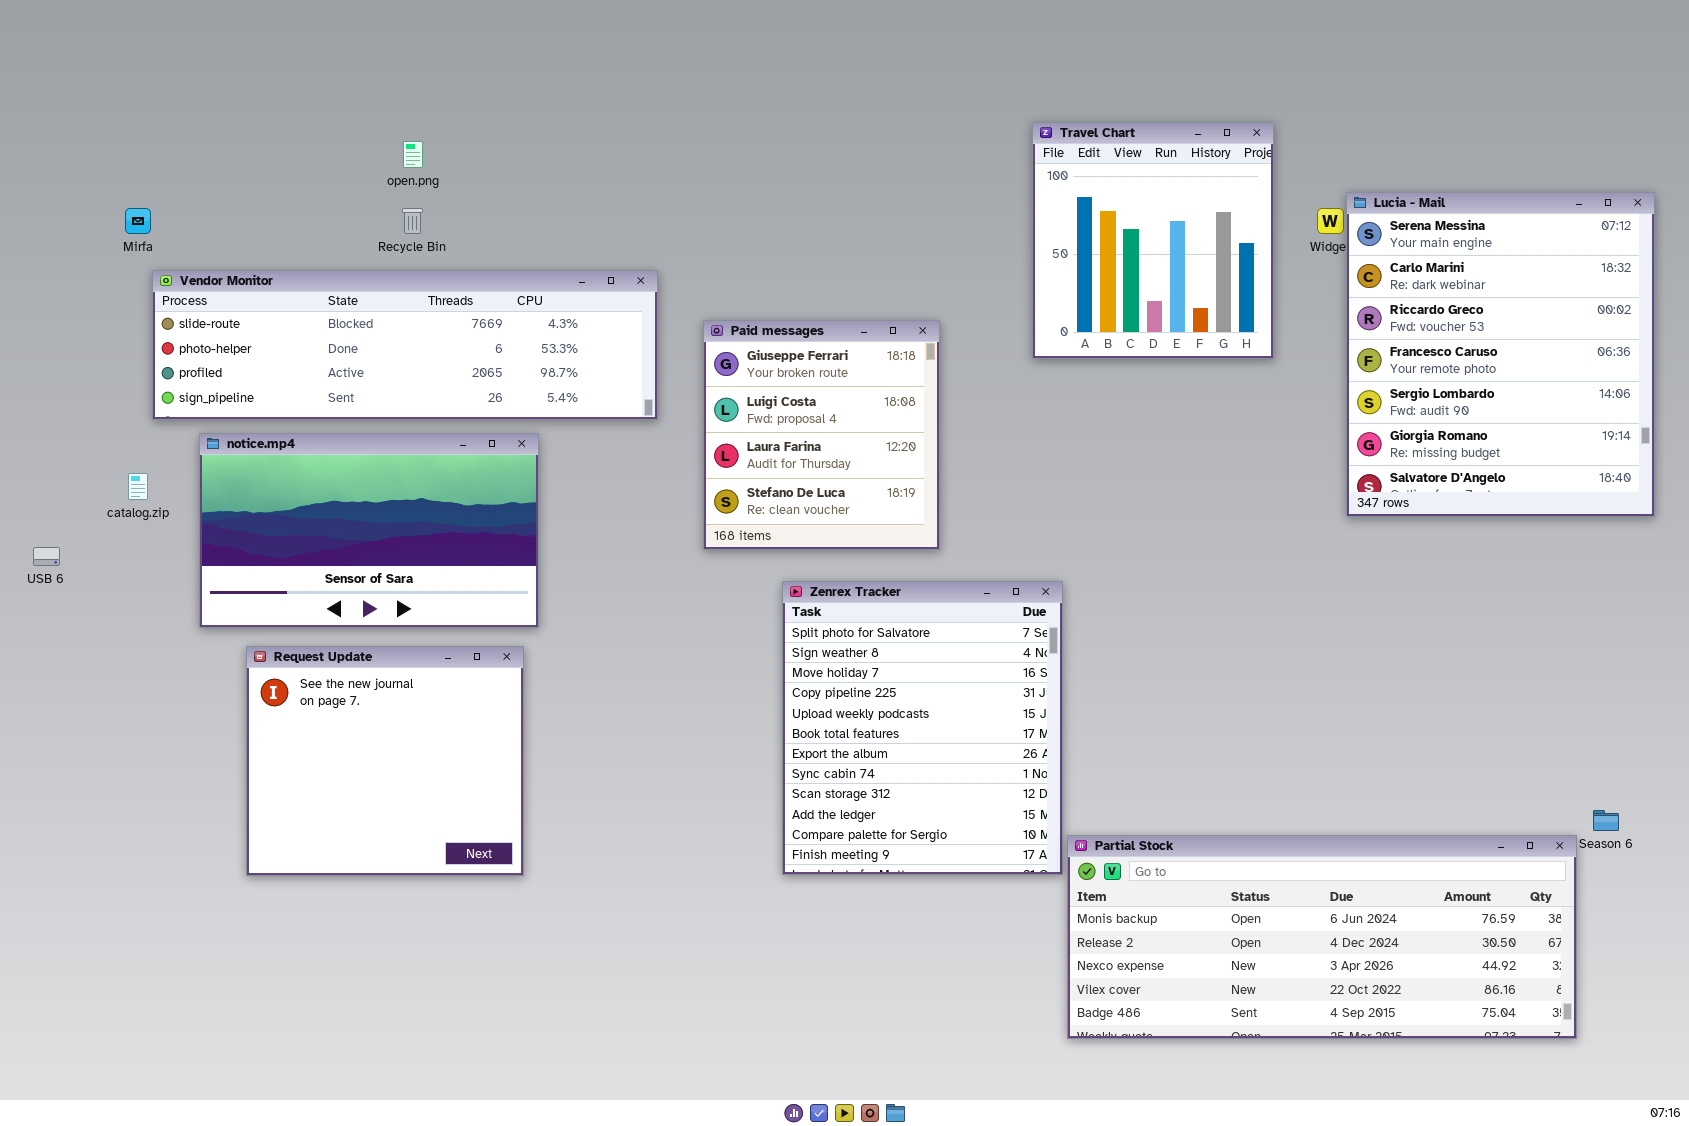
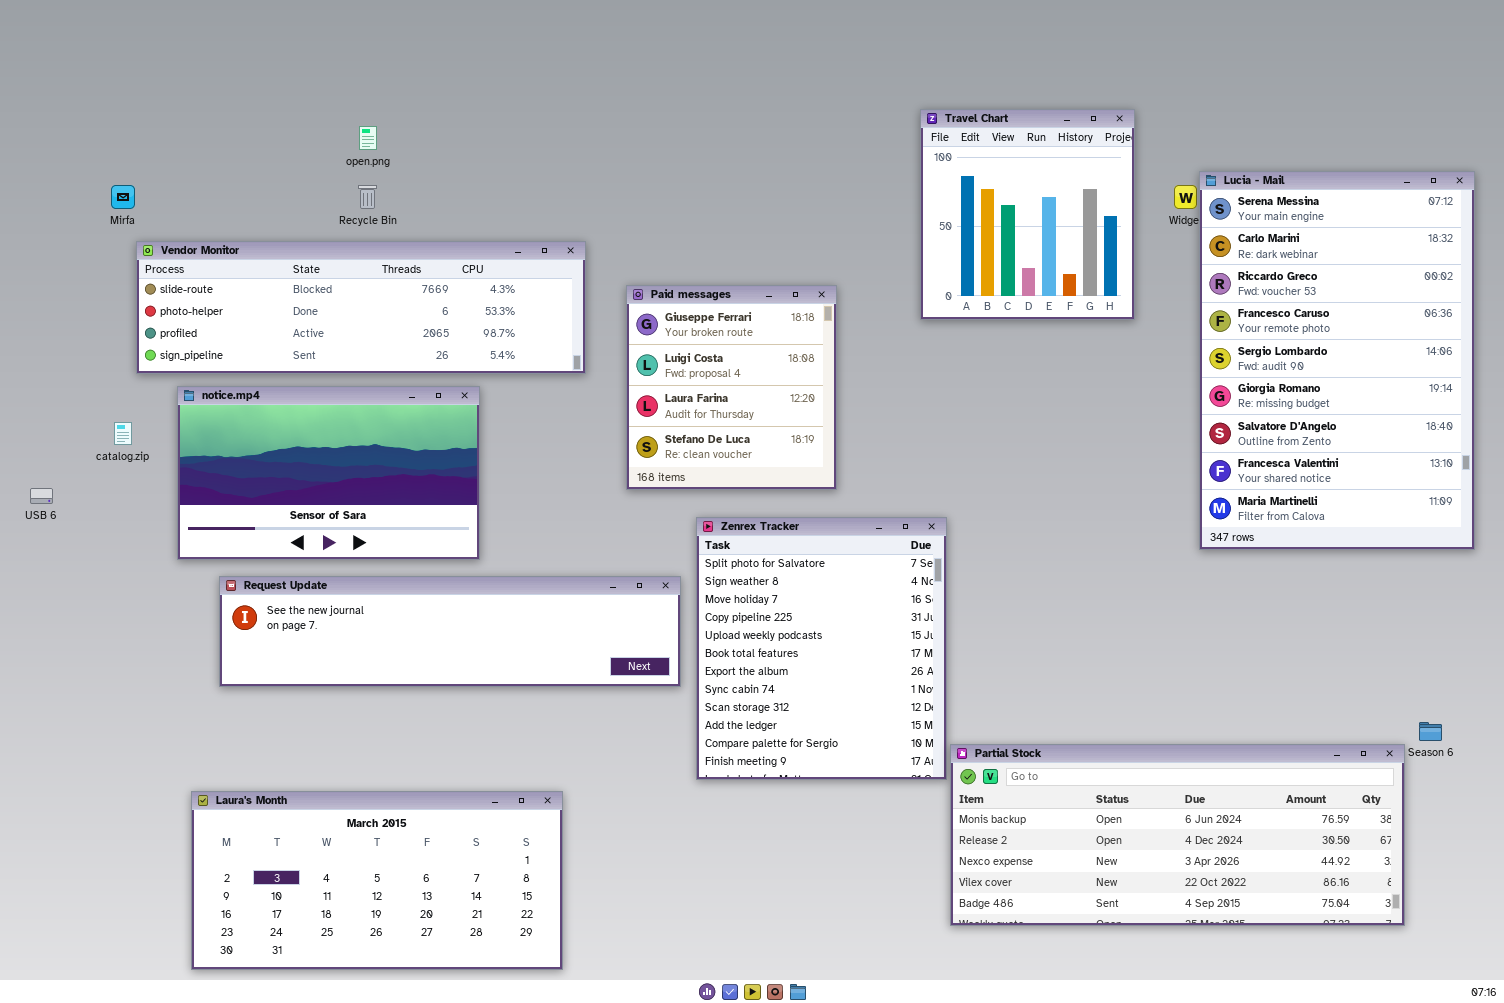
Lucia - Mail: [1346,192,1655,517] -> [1199,171,1475,550], resized
Request Update: [246,646,524,876] -> [219,576,681,687], resized
Laura's Month: none -> [191,791,563,970], opened

